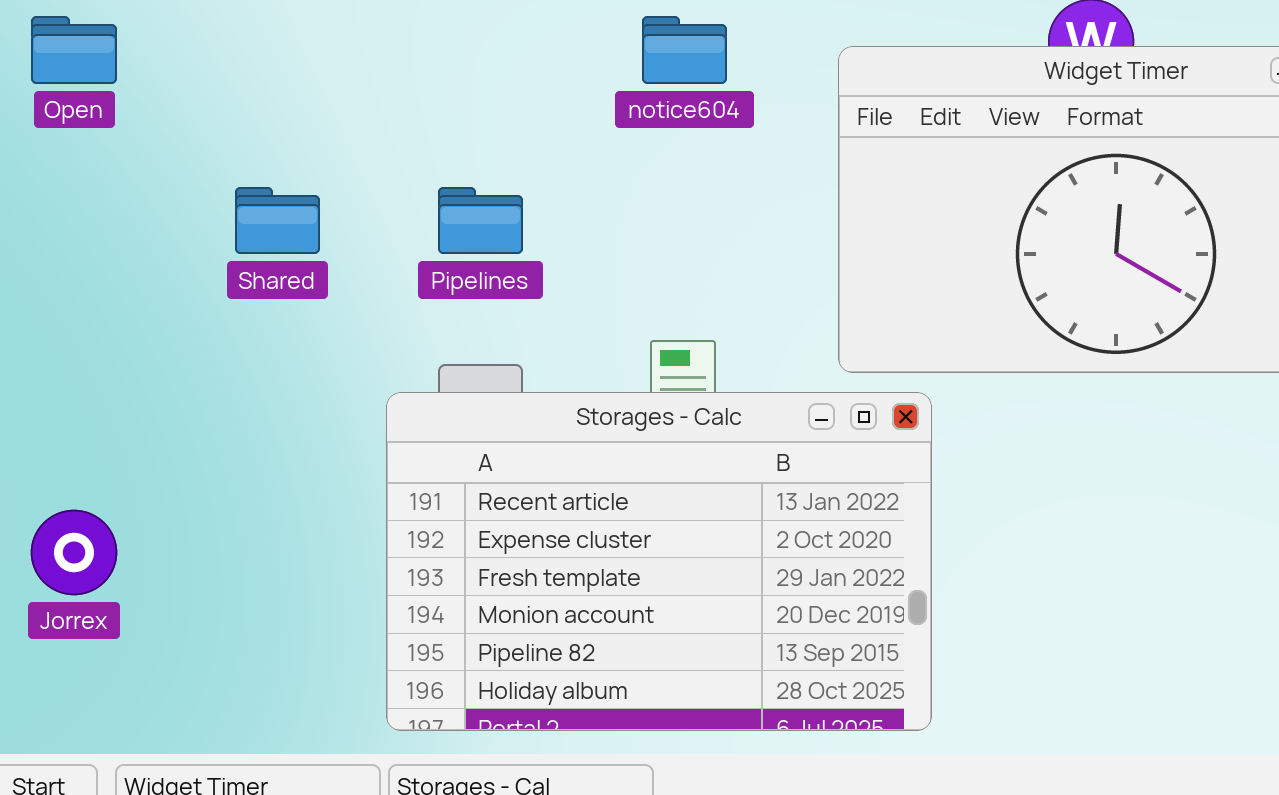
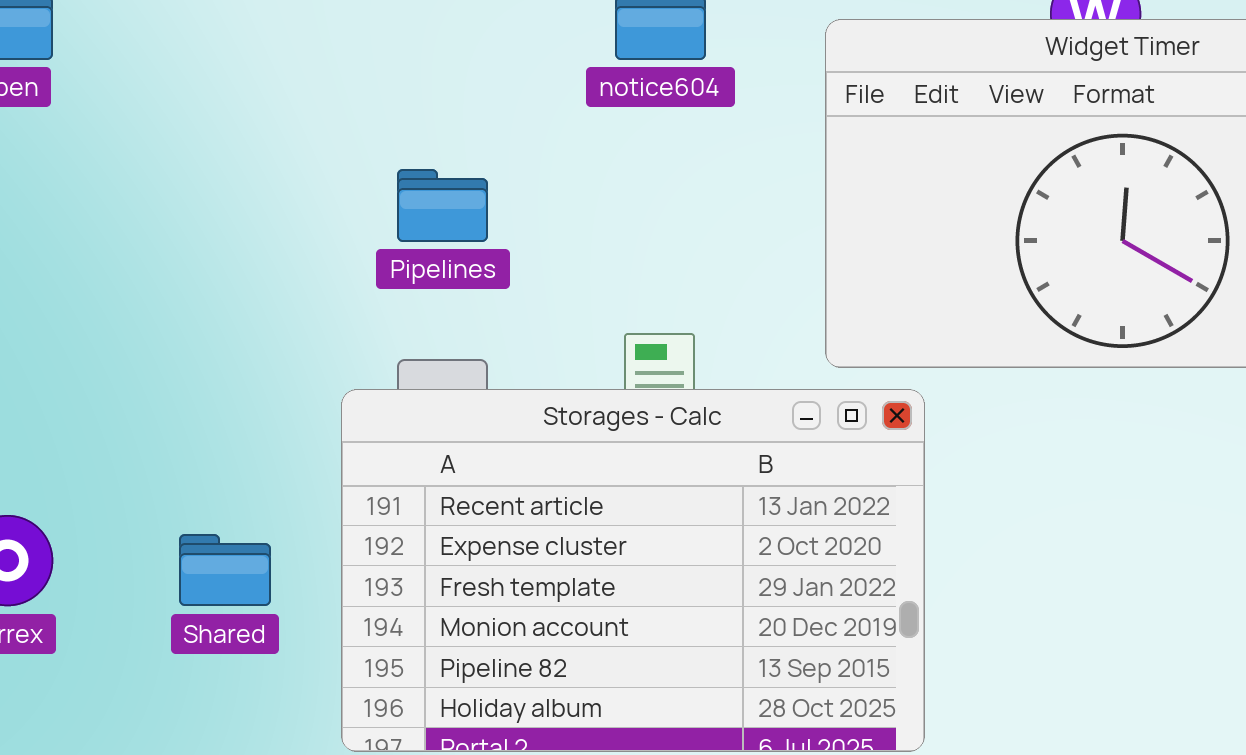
Shared: [235,187,320,254] -> [179,534,271,606], moved

